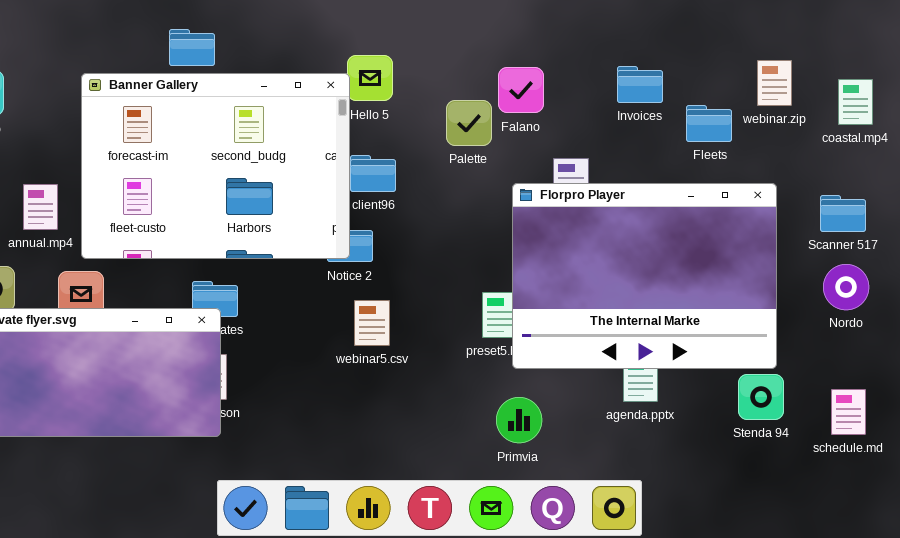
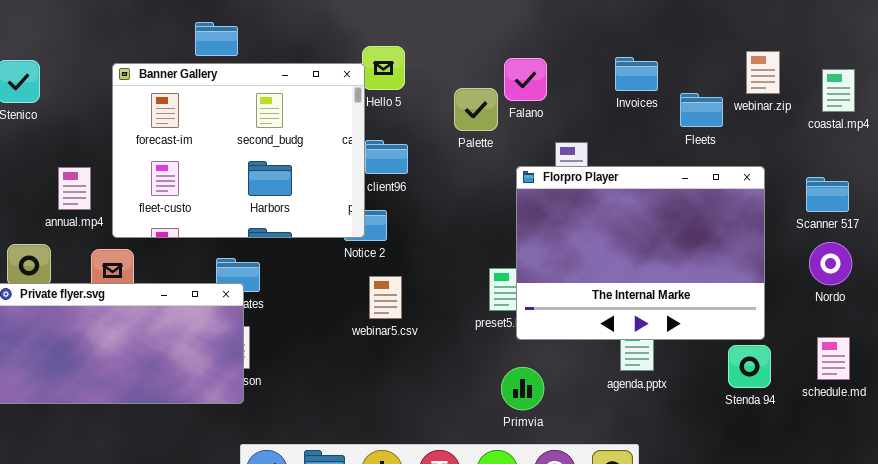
schedule.md: [831,389,866,435] -> [817,337,850,380], moved

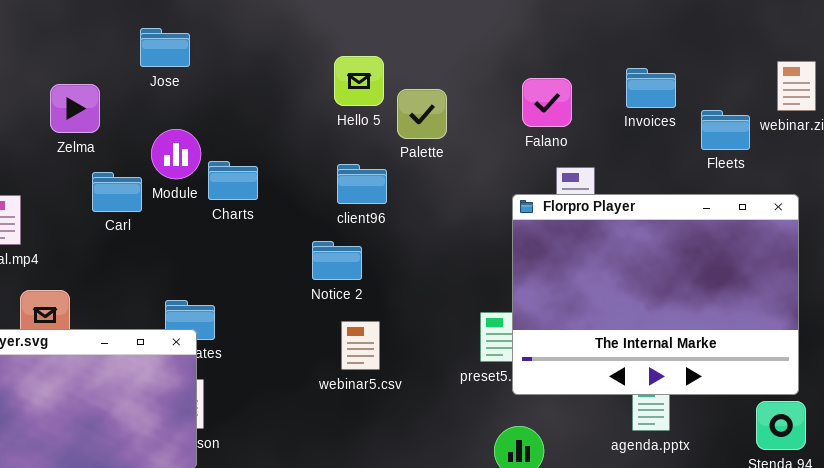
Falano: [504,58,547,101] -> [522,78,572,127], moved
Banner Gallery: [112,63,365,238] -> none, closed
Palette: [454,88,498,131] -> [397,89,447,139], moved

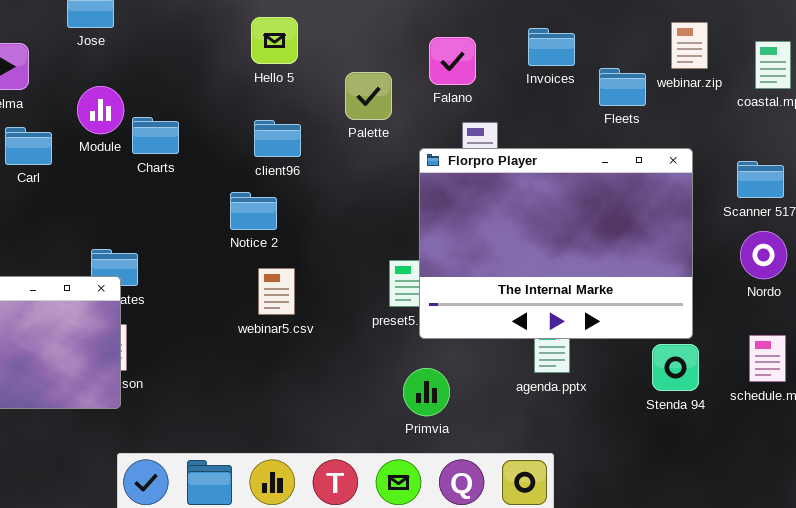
Palette: [397,89,447,139] -> [345,72,392,120], moved
Carl: [92,172,142,212] -> [5,127,52,165], moved

